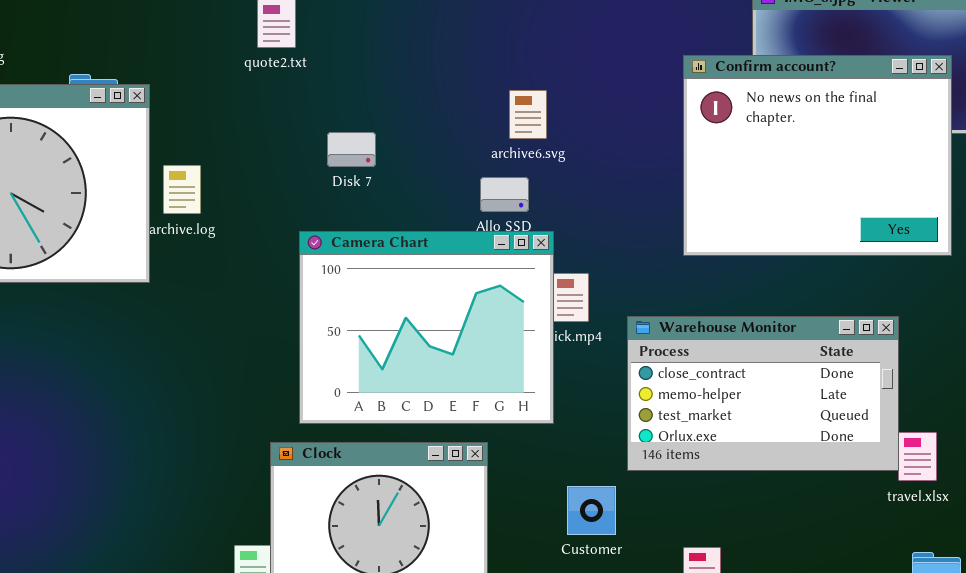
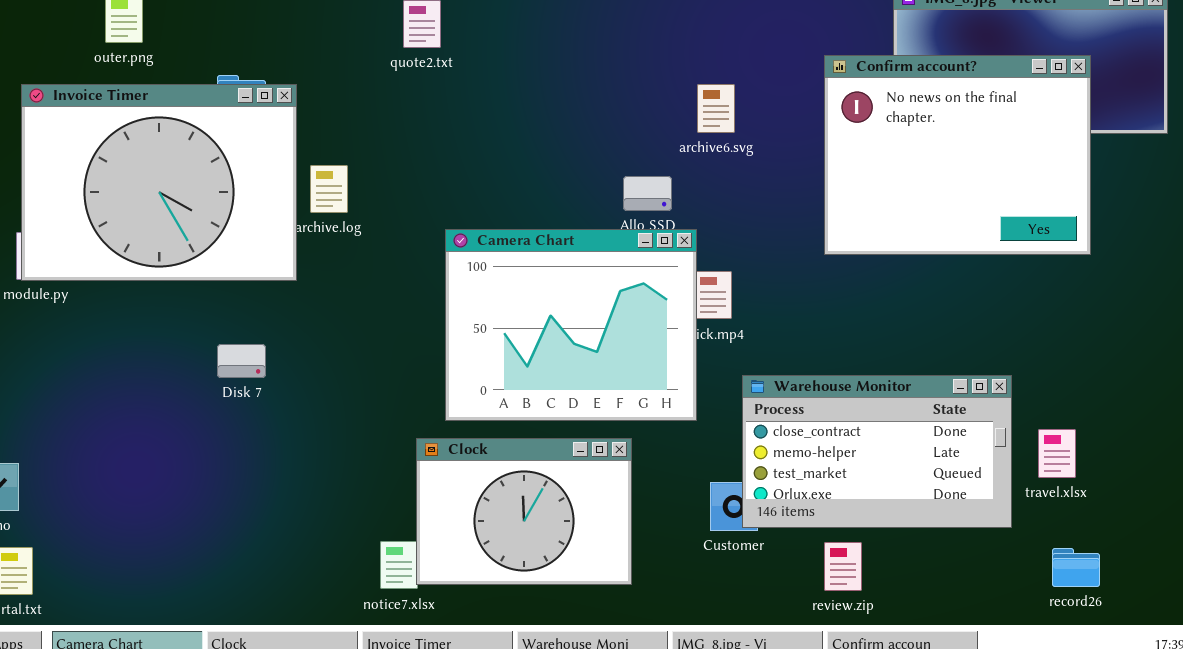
archive6.svg: [509,90,547,139] -> [697,84,735,133], moved
Disk 7: [327,132,376,167] -> [217,344,266,378], moved
Warehouse Monitor: [627,316,899,471] -> [742,375,1012,528], moved

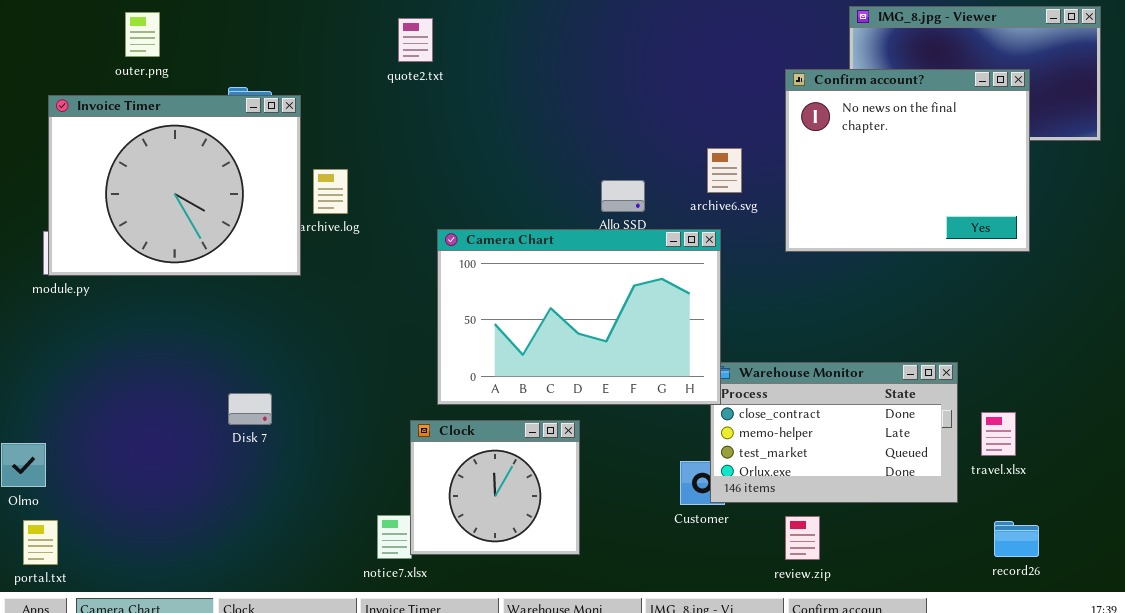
archive6.svg: [697,84,735,133] -> [707,148,742,193], moved
Camera Chart: [445,229,697,421] -> [437,229,721,405], resized
Disk 7: [217,344,266,378] -> [228,393,272,425], moved
Clock: [416,438,632,585] -> [410,420,580,555], resized

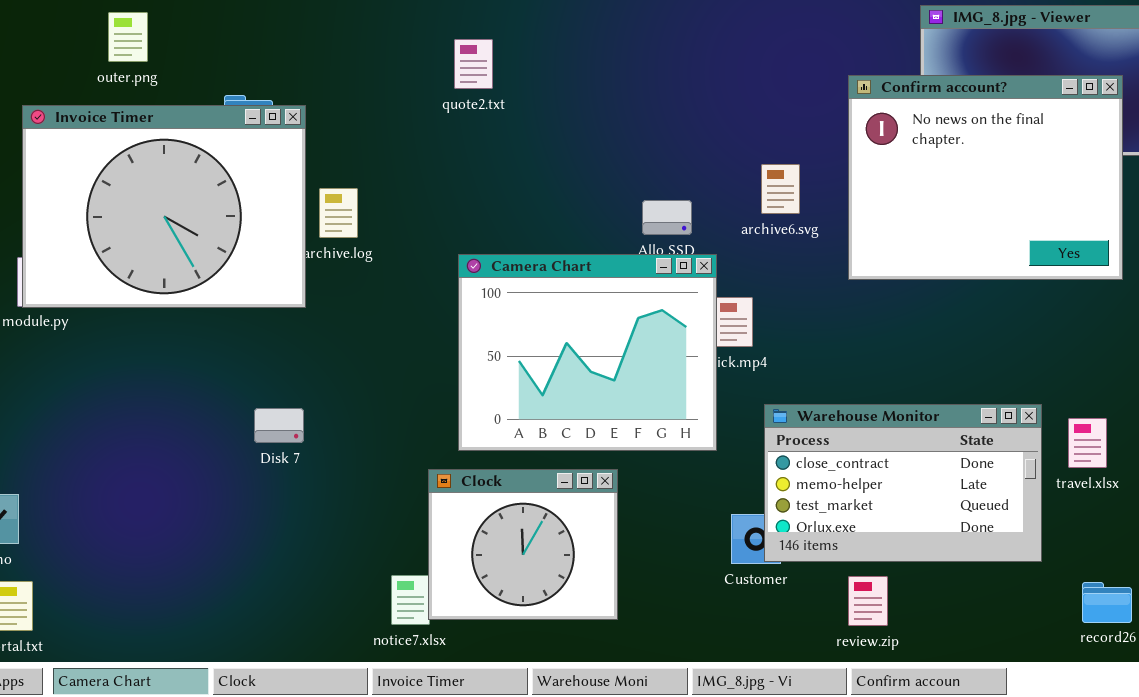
quote2.txt: [398,18,433,62] -> [454,39,493,89], moved
Camera Chart: [437,229,721,405] -> [458,254,717,451], resized
Disk 7: [228,393,272,425] -> [254,408,304,443], moved
travel.xlsx: [981,412,1016,456] -> [1068,418,1107,468], moved

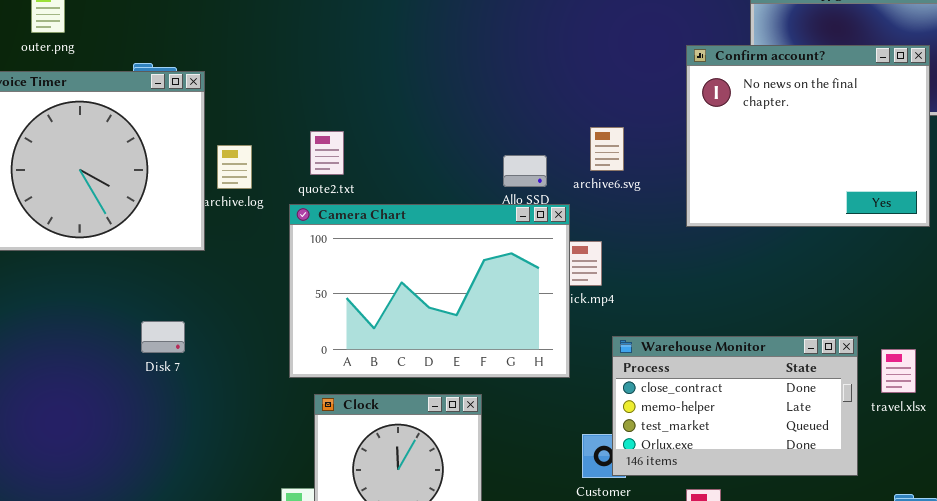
quote2.txt: [454,39,493,89] -> [310,131,344,175], moved
archive6.svg: [761,164,800,214] -> [590,127,624,171], moved
Camera Chart: [458,254,717,451] -> [289,204,570,378], resized
Disk 7: [254,408,304,443] -> [141,321,185,353], moved

